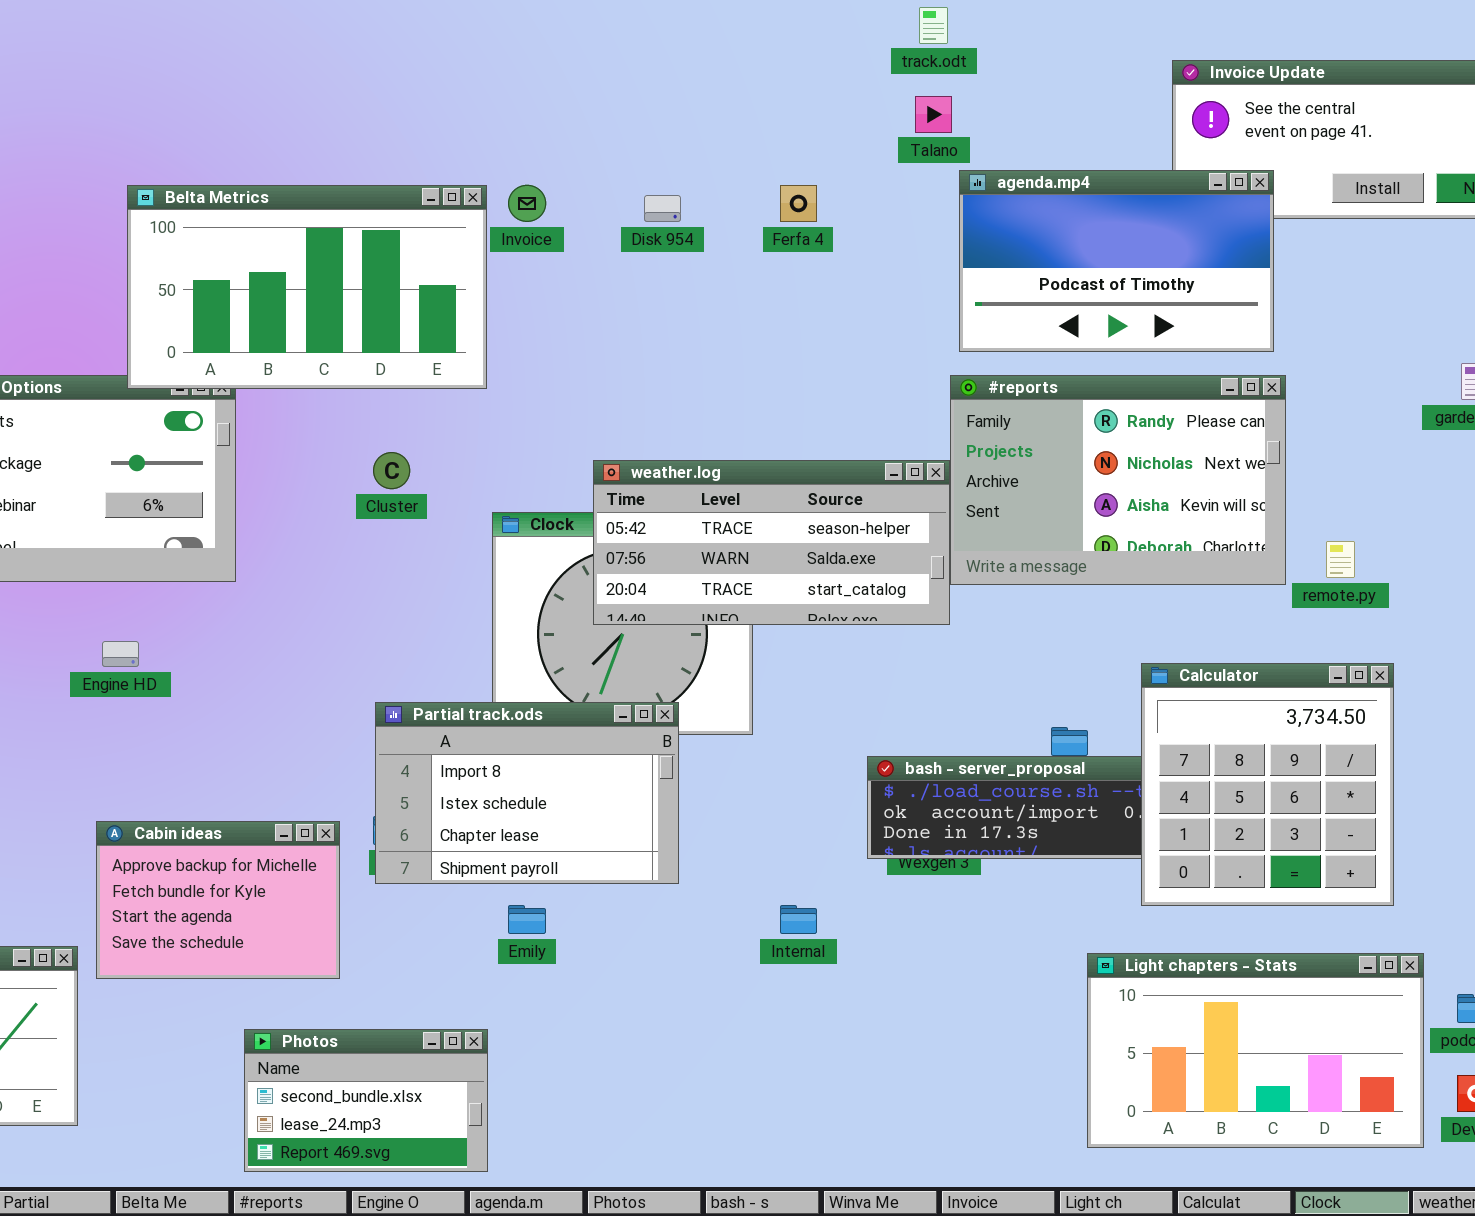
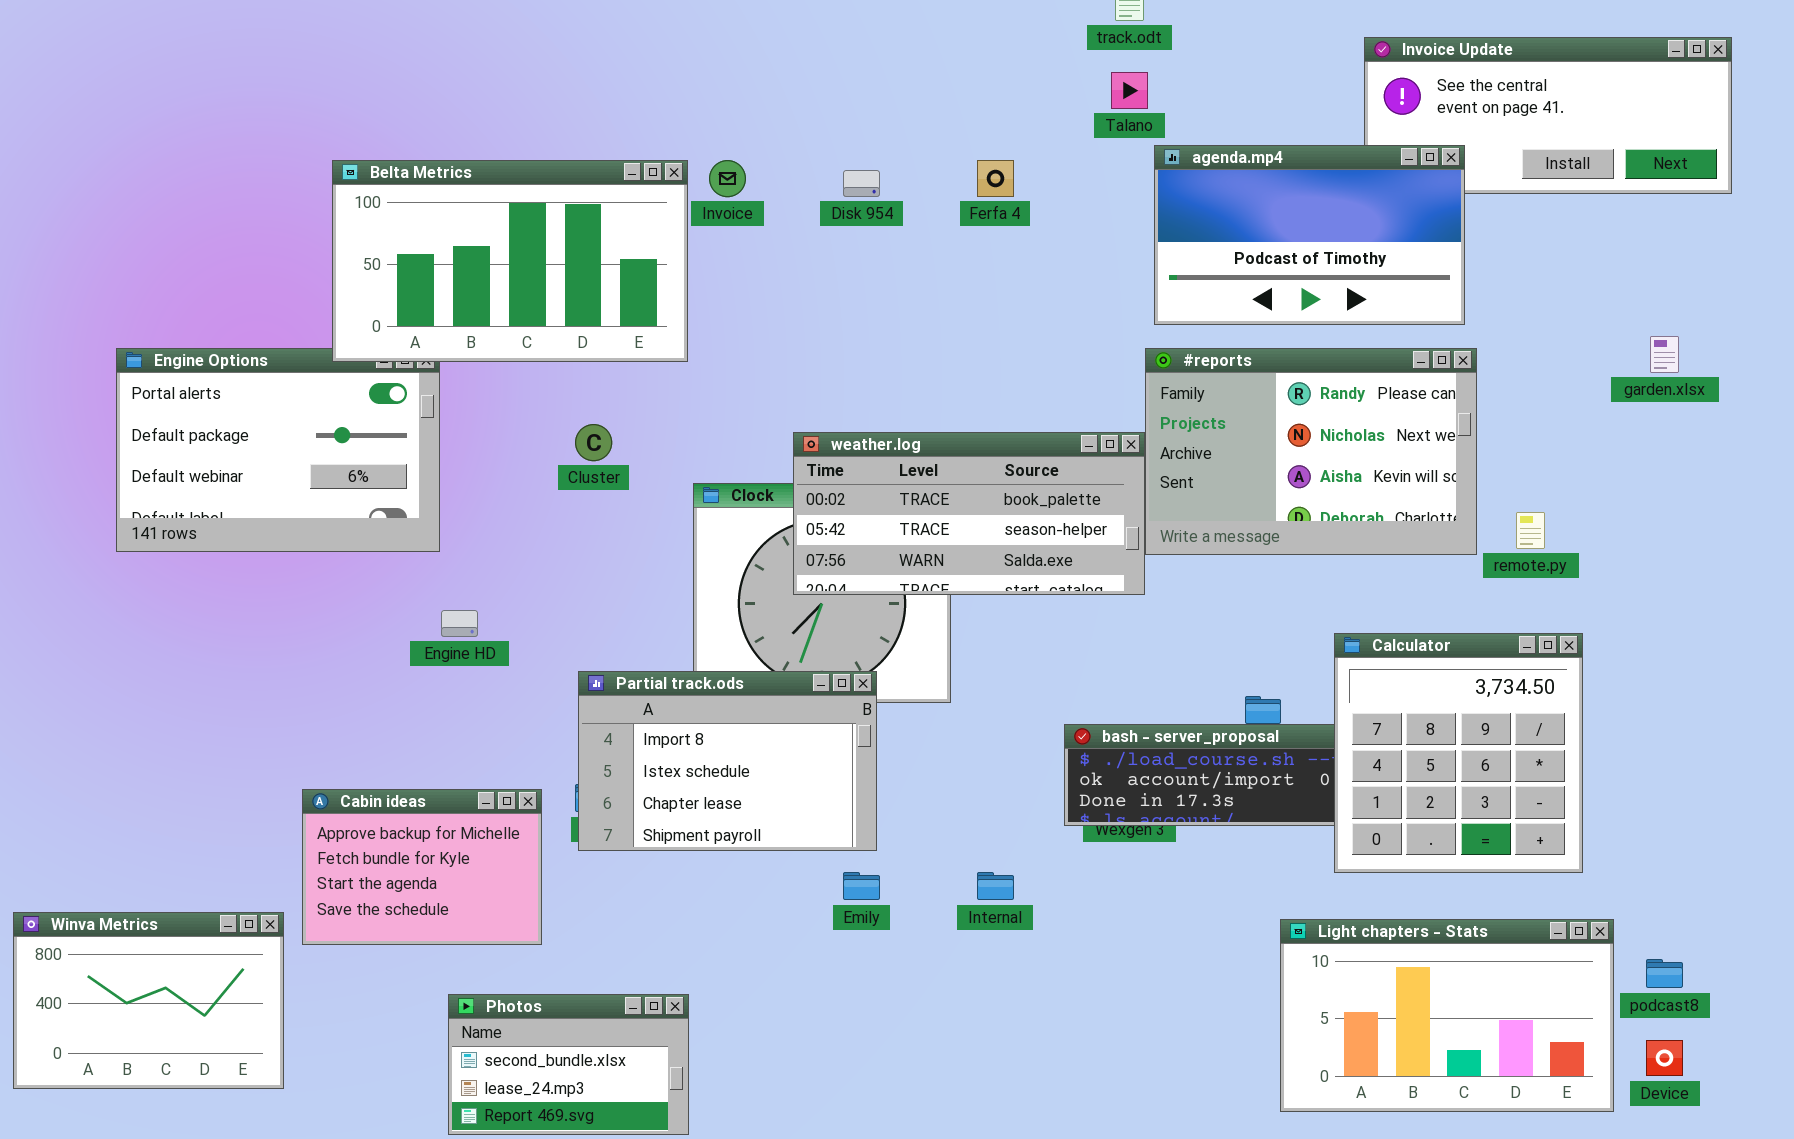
weather.log: [593,460,950,625] -> [793,432,1145,595], scrolled up 1 row
Engine HD: [102,641,139,667] -> [441,610,478,637], moved
Emily: [508,905,546,934] -> [843,872,880,900], moved

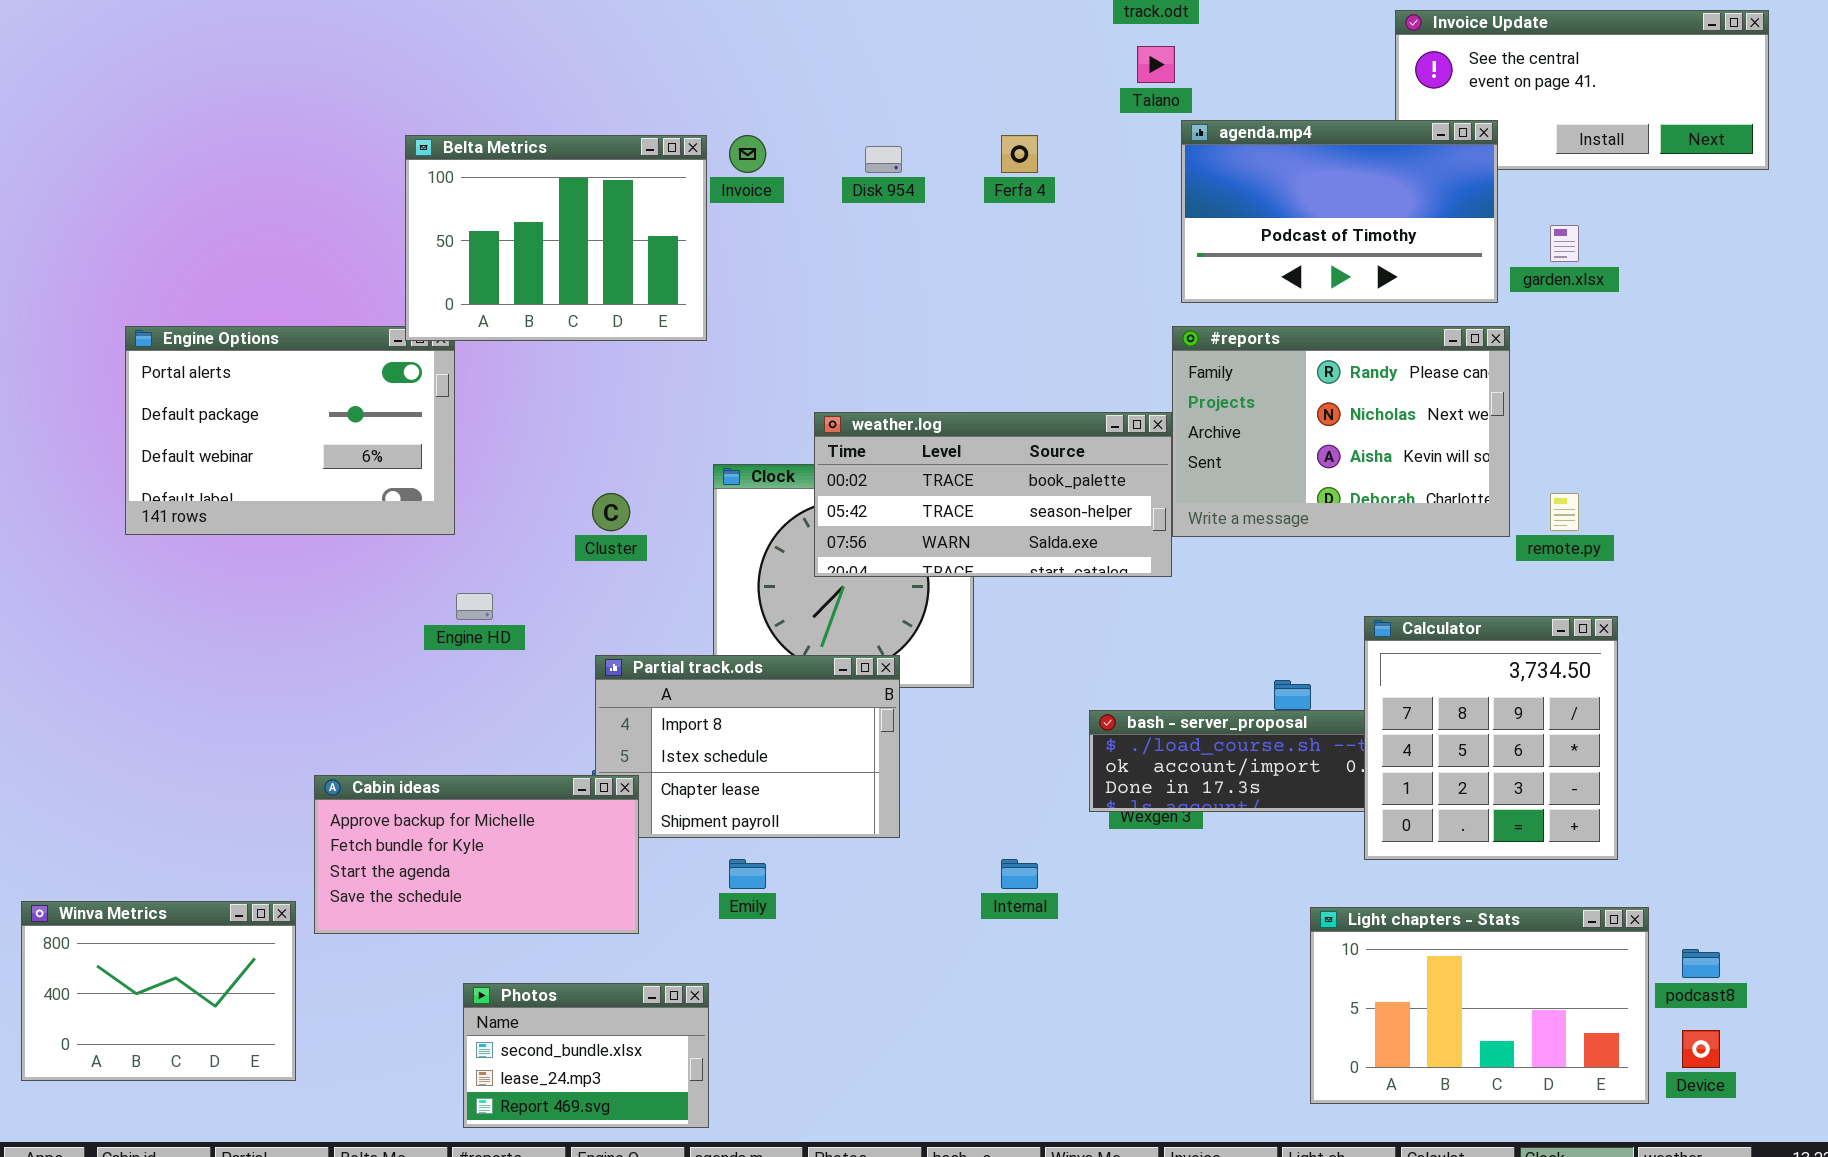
Belta Metrics: [332,160,688,362] -> [405,135,707,341], resized
garden.xlsx: [1650,336,1679,373] -> [1550,225,1579,262], moved
Cluster: [575,424,612,461] -> [592,493,630,531], moved
Cabin ideas: [302,789,542,945] -> [314,775,639,934], resized
Emily: [843,872,880,900] -> [729,859,766,889], moved

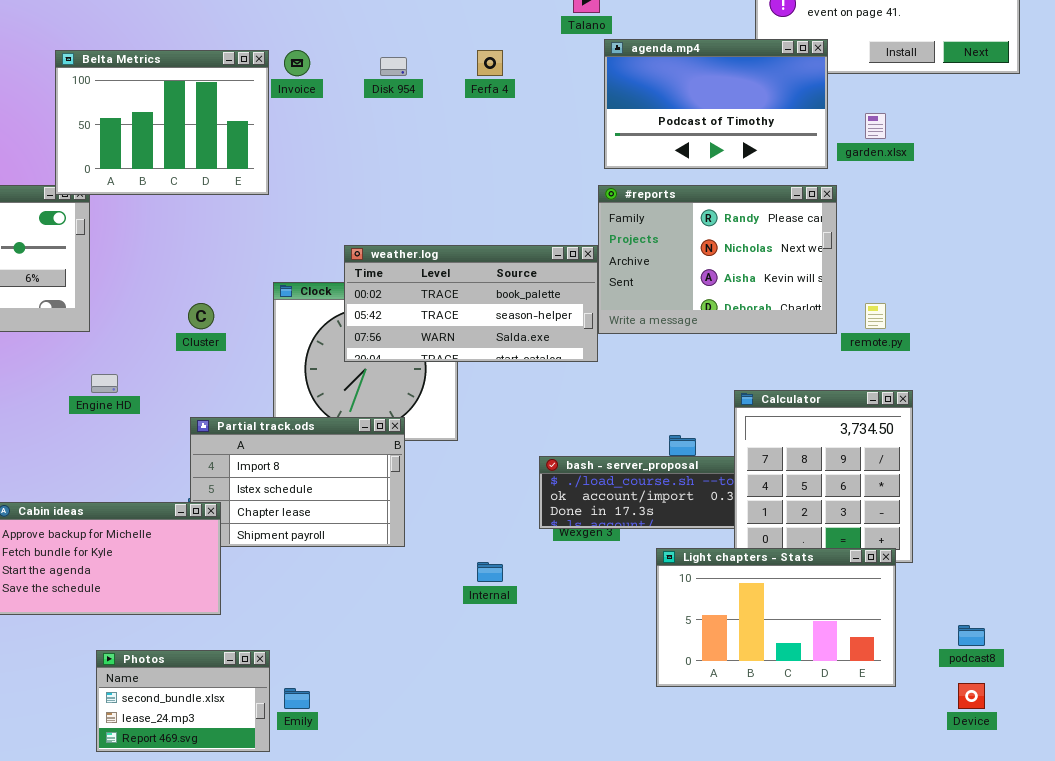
Emily: [729,859,766,889] -> [284,688,310,709], moved
Light chapters - Stats: [1310,907,1649,1104] -> [656,548,896,687], moved

